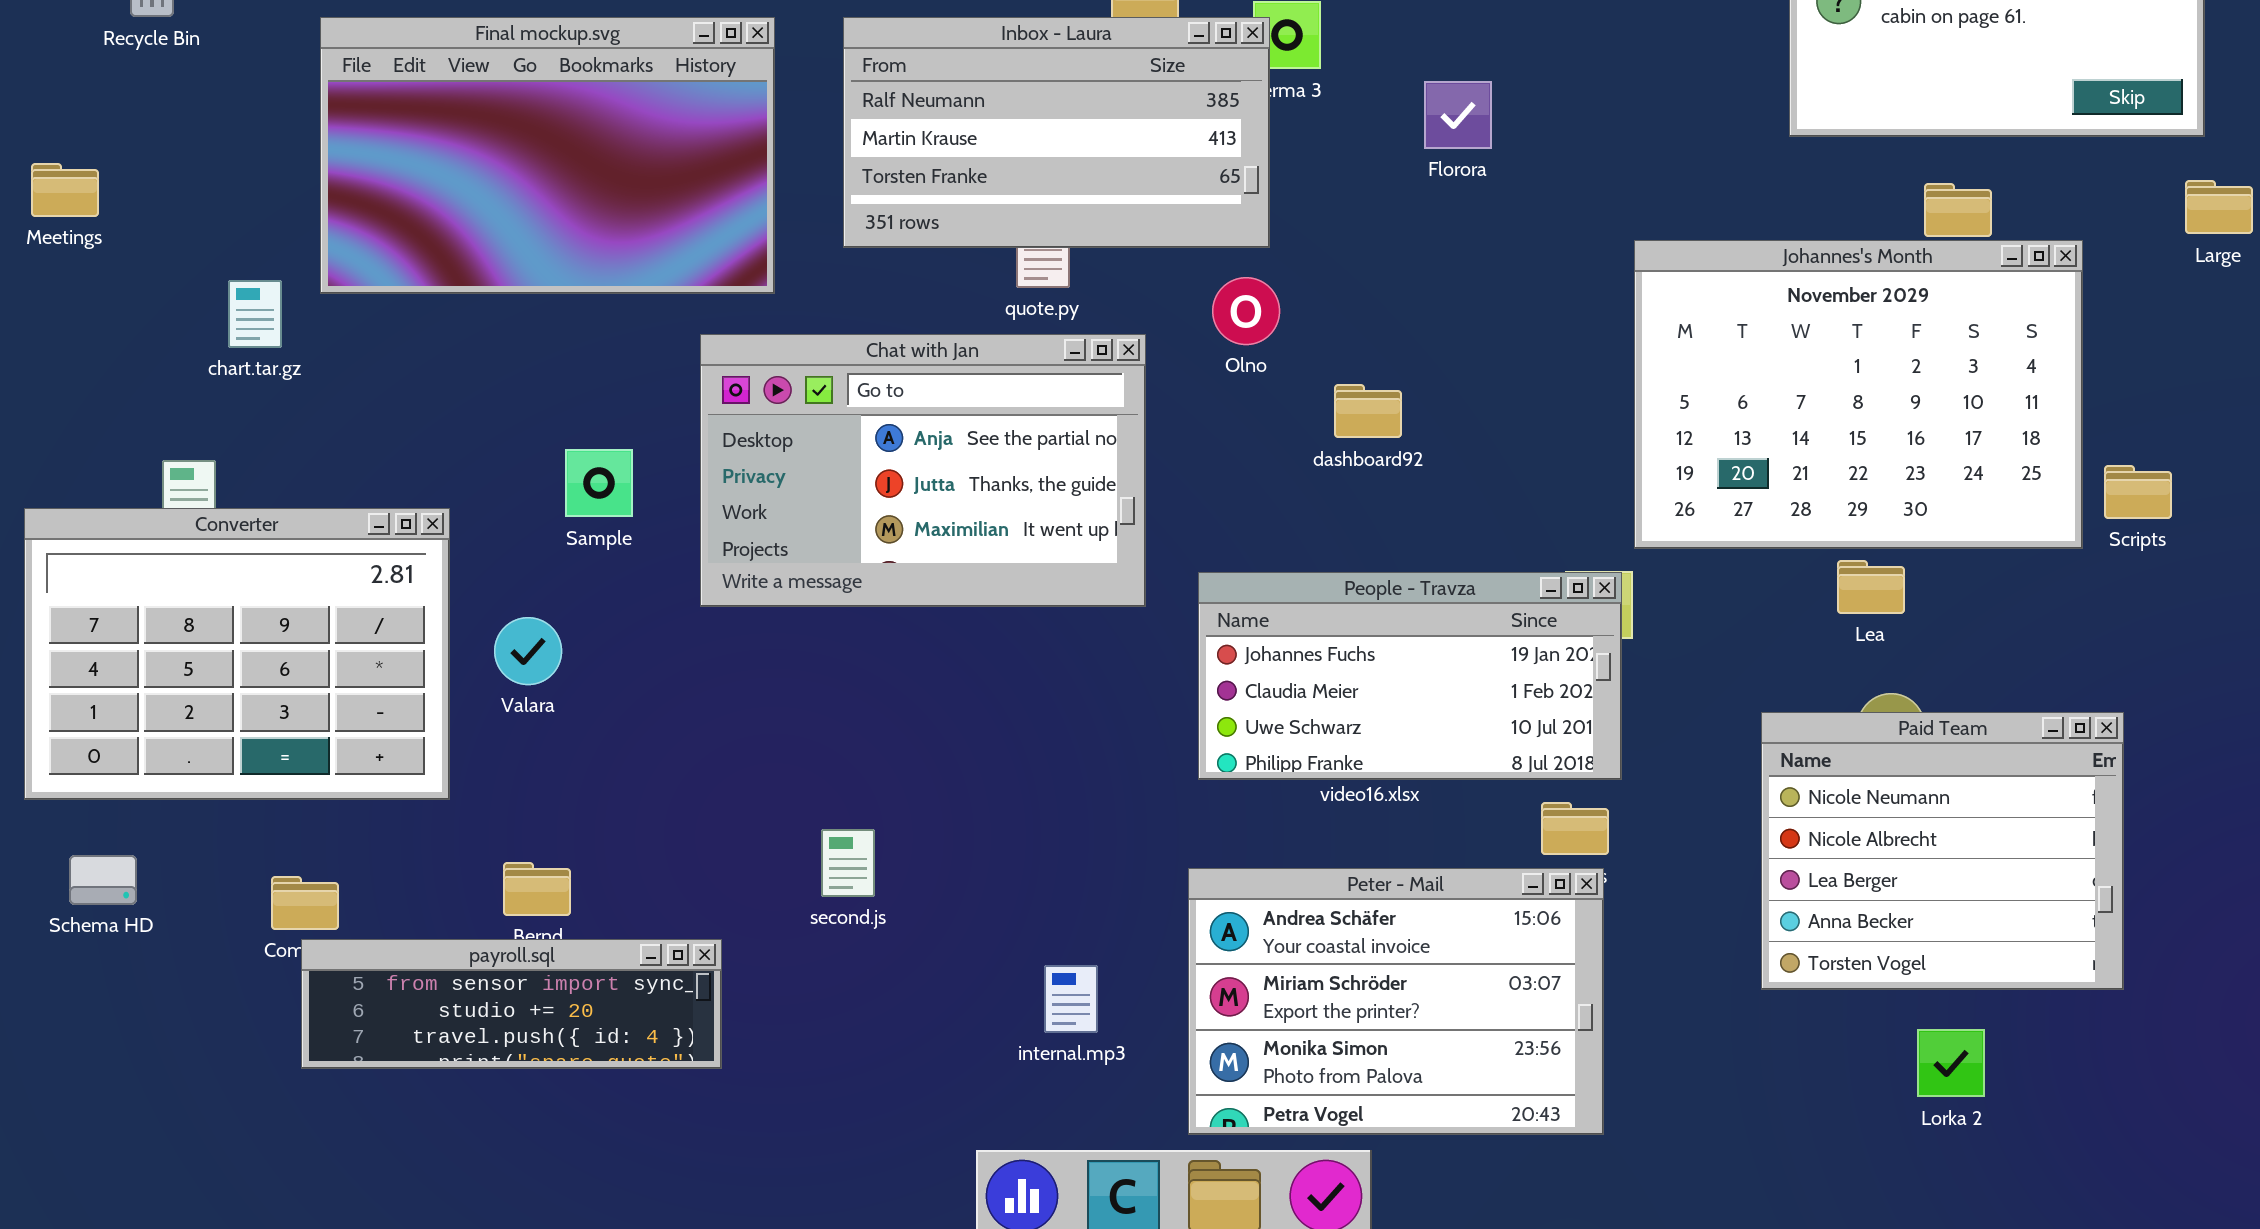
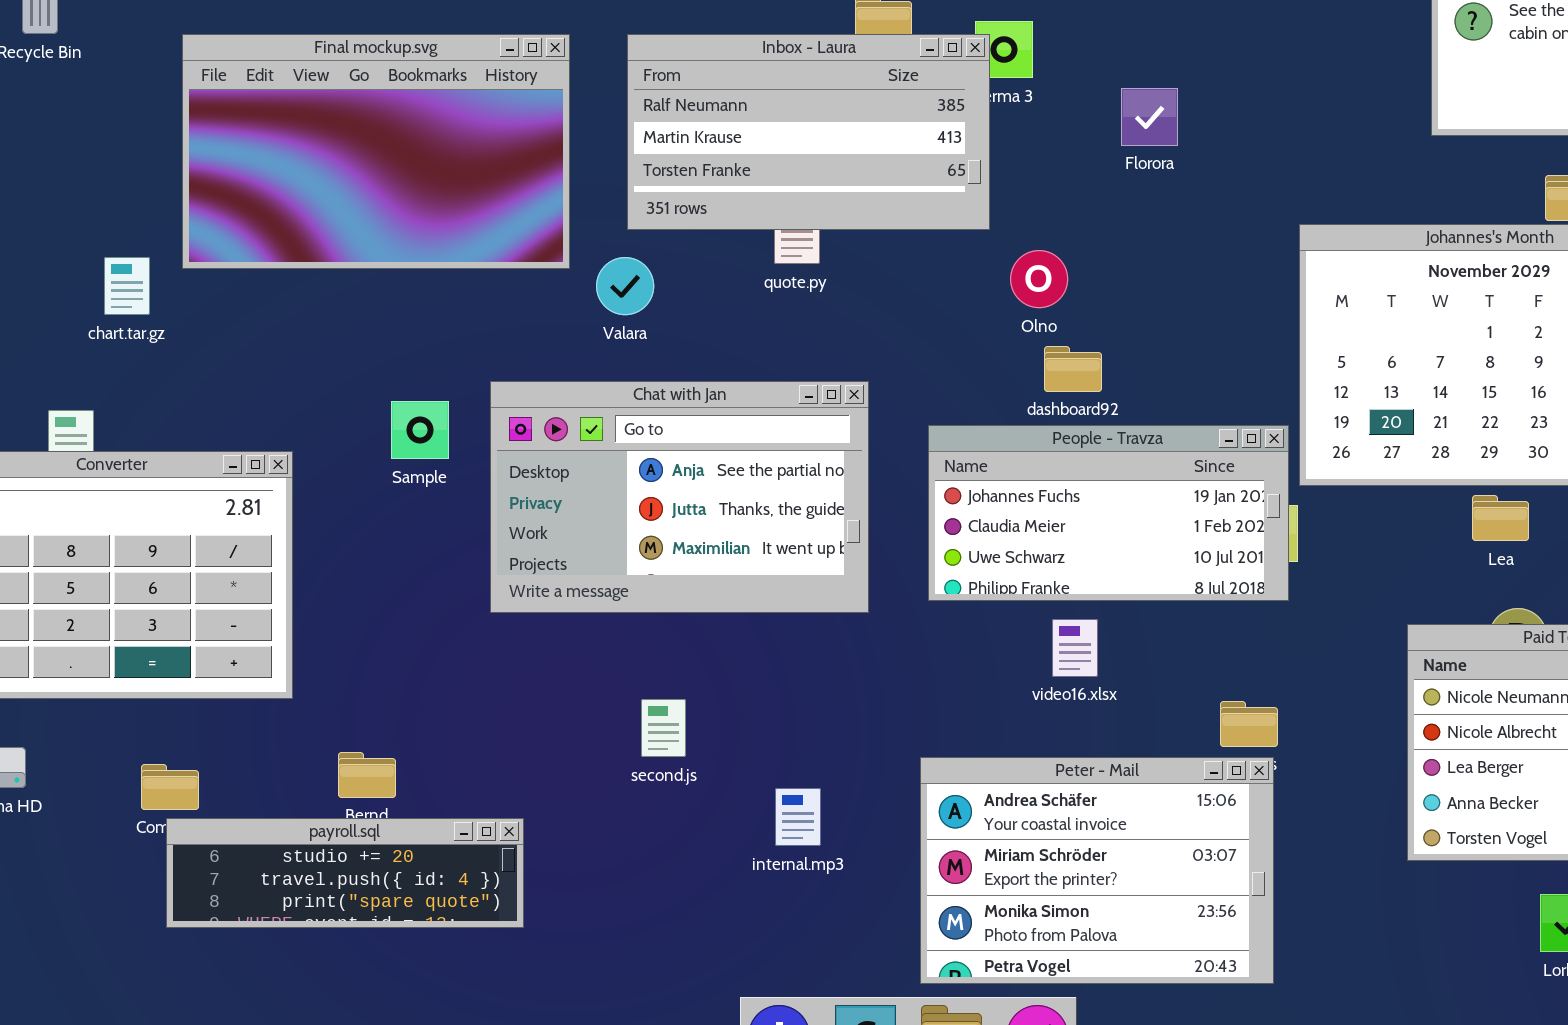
Olno: [1212,277,1280,345] -> [1010,250,1068,308], moved
Chat with Jan: [700,334,1146,607] -> [490,381,869,613], moved
People - Travza: [1198,572,1622,780] -> [928,425,1289,601], moved
Valara: [494,617,562,685] -> [596,257,654,315], moved
second.js: [821,829,875,897] -> [641,699,686,757], moved
payroll.sql: [301,939,722,1069] -> [166,818,524,928], scrolled down 1 row
internal.mp3: [1044,965,1098,1033] -> [775,788,821,846], moved

